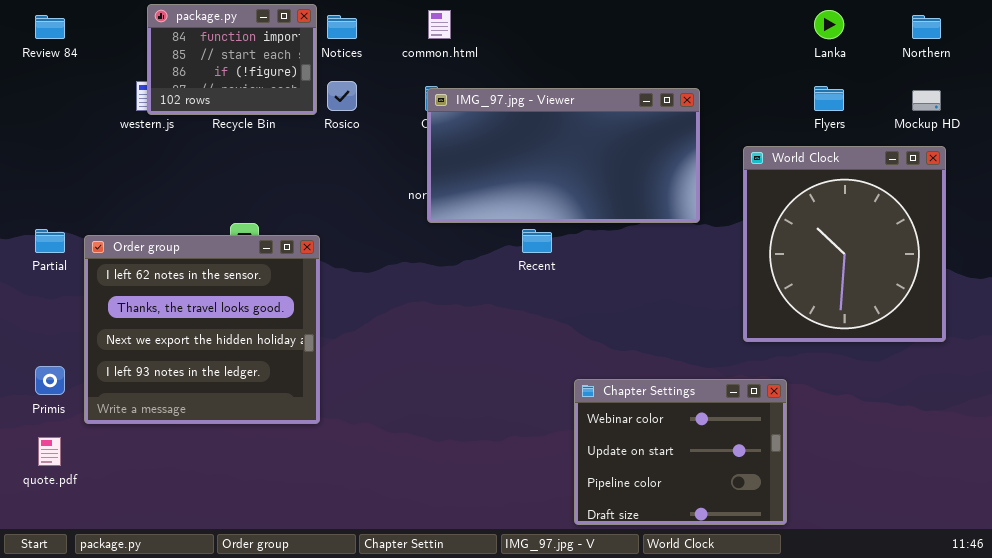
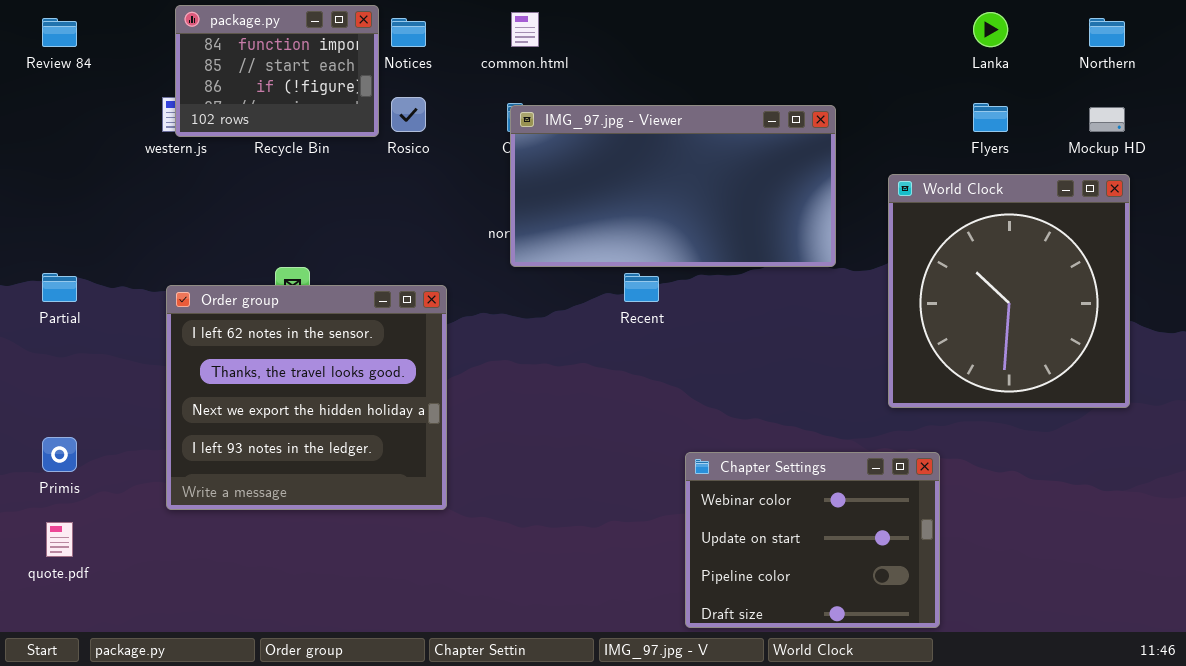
Order group: [84,235,320,424] -> [166,285,447,510], moved

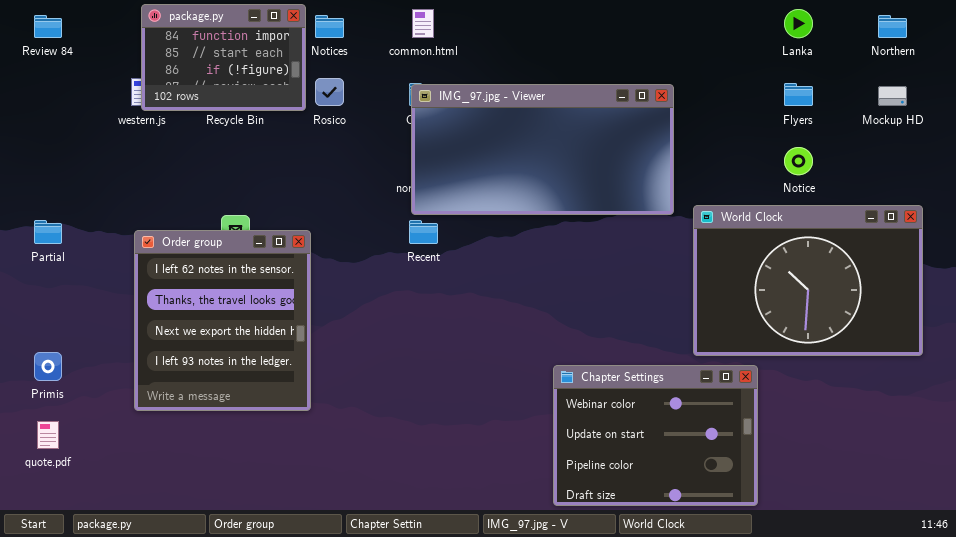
World Clock: [888,174,1130,408] -> [693,205,923,356], moved, resized
Recent: [624,273,659,302] -> [409,220,438,244], moved
Order group: [166,285,447,510] -> [134,230,311,411], resized

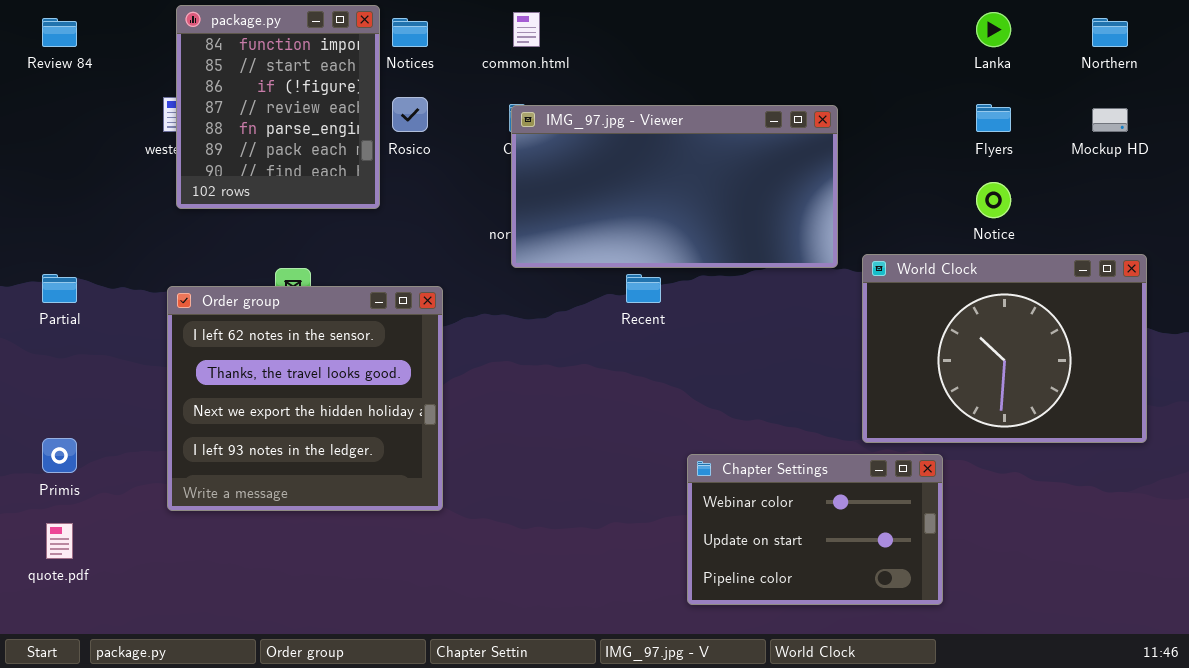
package.py: [141,4,306,111] -> [176,5,380,209], resized
Recent: [409,220,438,244] -> [626,274,661,303], moved
Order group: [134,230,311,411] -> [167,286,443,511], resized
Chapter Settings: [553,365,758,506] -> [687,454,943,605], resized

